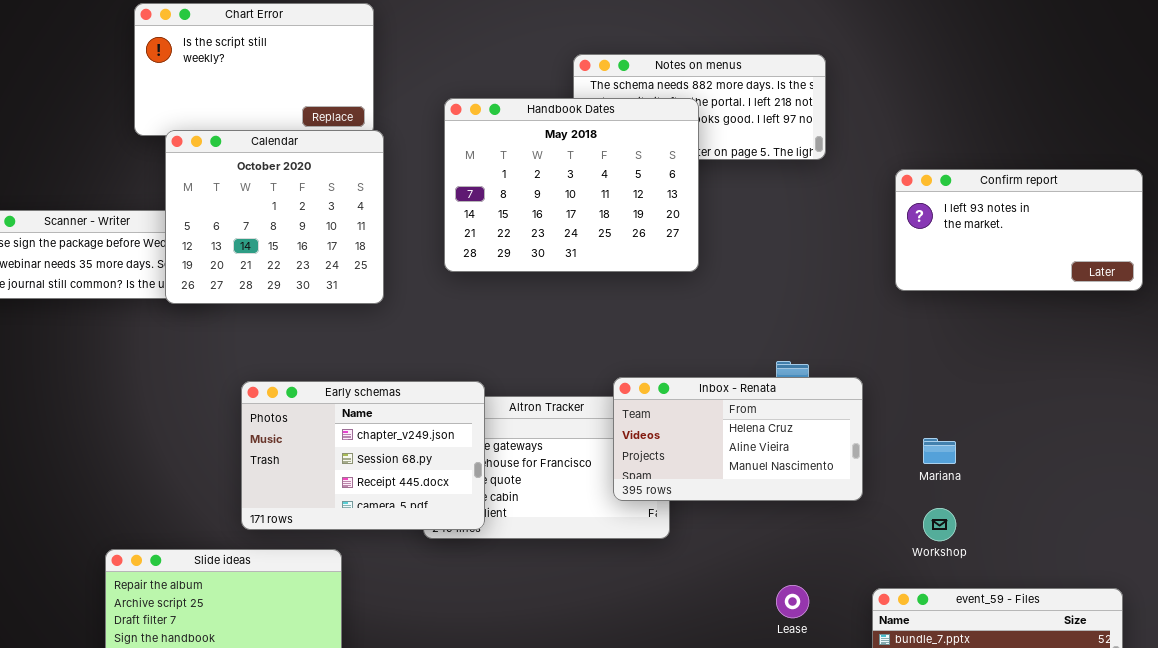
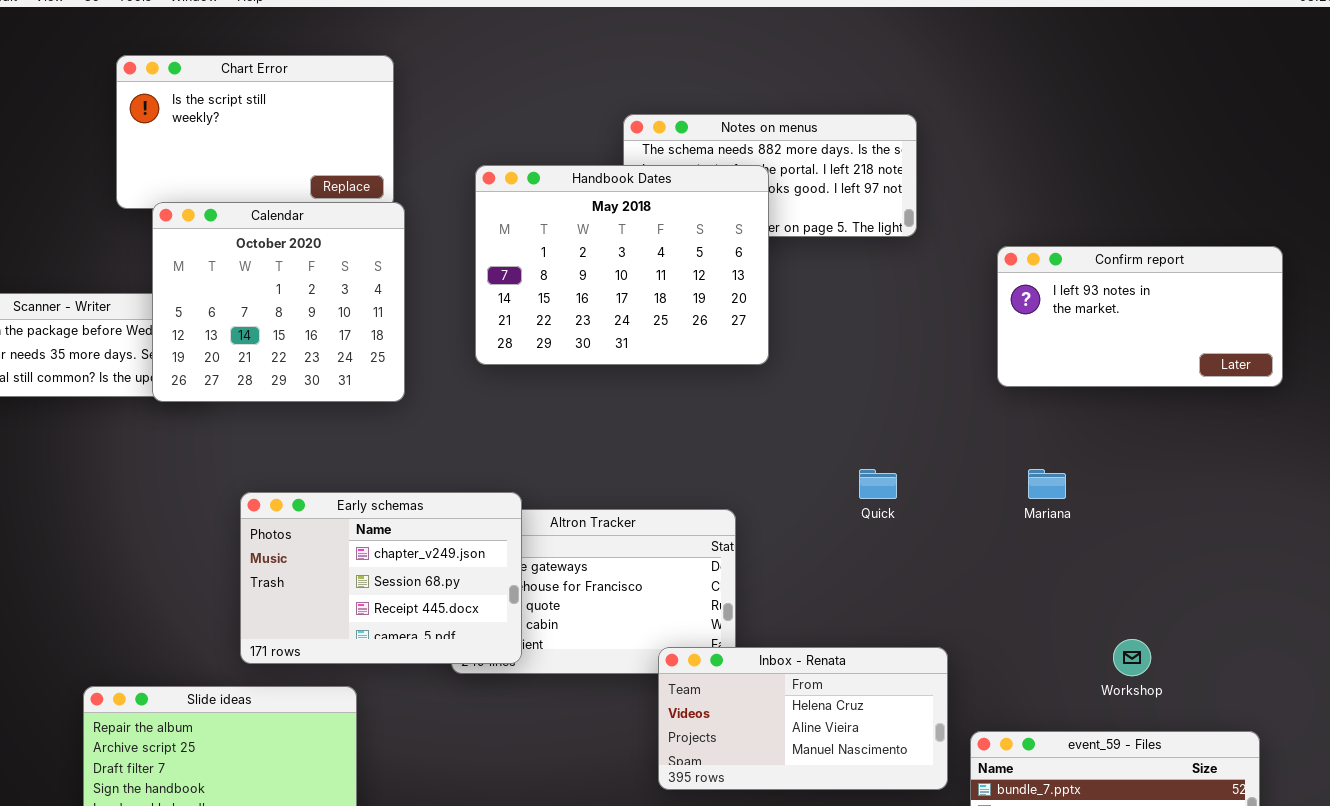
Inbox - Renata: [613,377,863,501] -> [658,647,948,790], moved
Mariana: [923,438,956,464] -> [1028,469,1066,499], moved
Workshop: [923,508,956,541] -> [1113,639,1151,676], moved

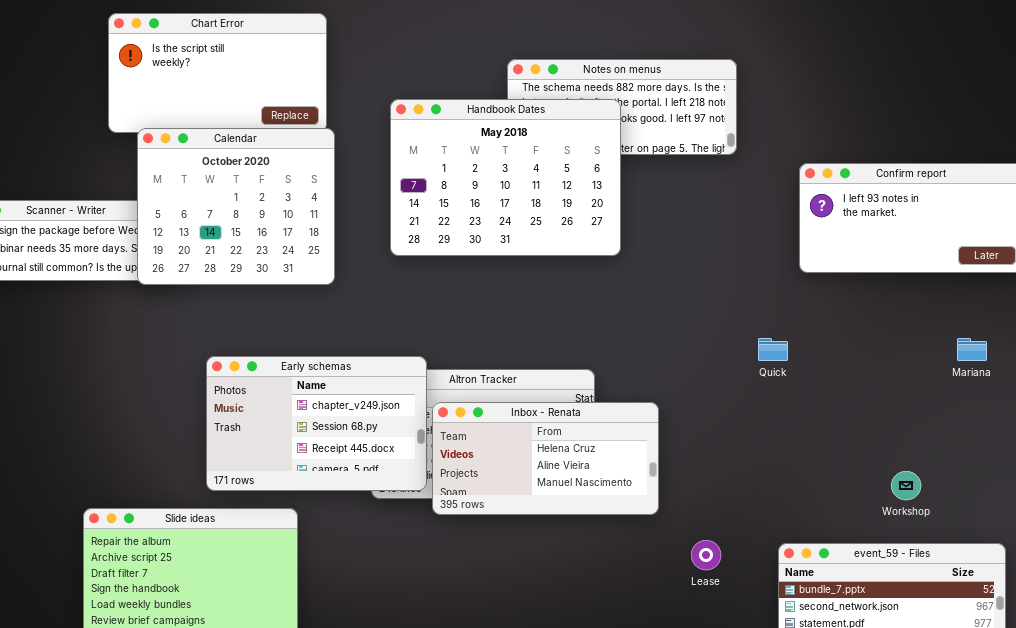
Quick: [859,469,897,499] -> [758,338,788,361], moved
Mariana: [1028,469,1066,499] -> [957,338,987,361], moved
Inbox - Renata: [658,647,948,790] -> [432,402,659,515], moved

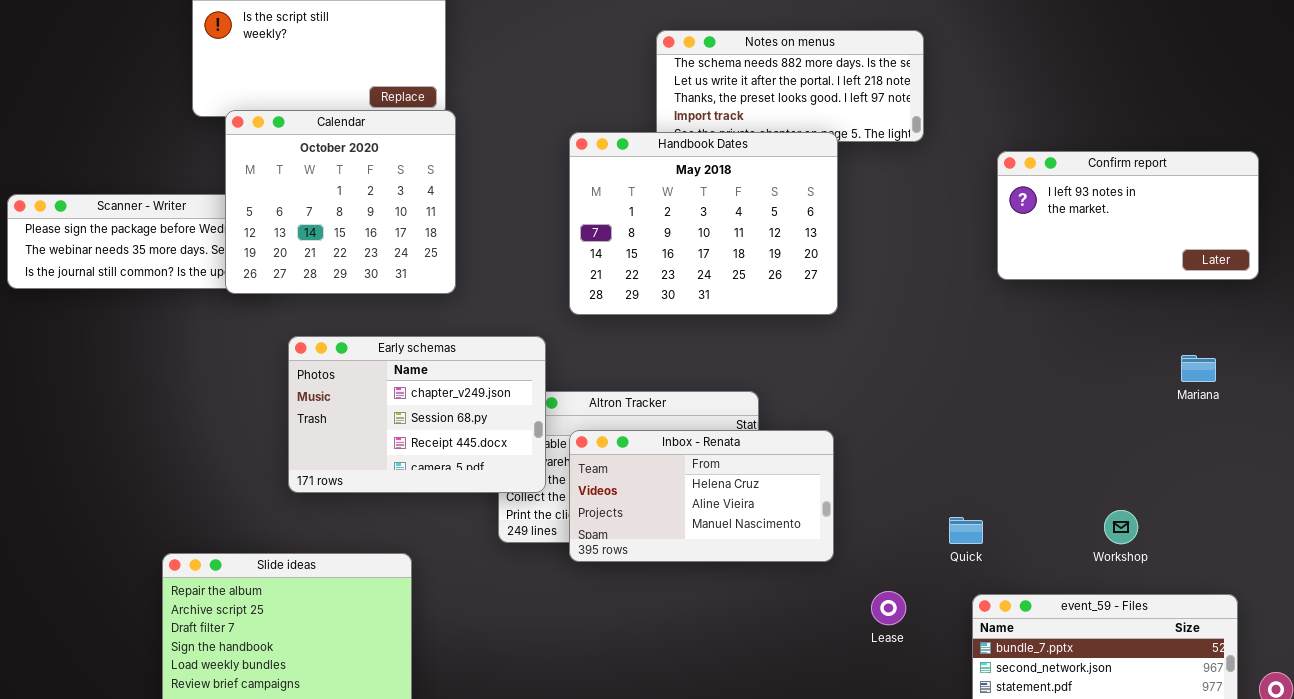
Handbook Dates: [390,99,621,256] -> [569,132,838,315], moved
Quick: [758,338,788,361] -> [949,517,983,544], moved
Early schemas: [206,356,427,491] -> [288,336,546,493], moved

